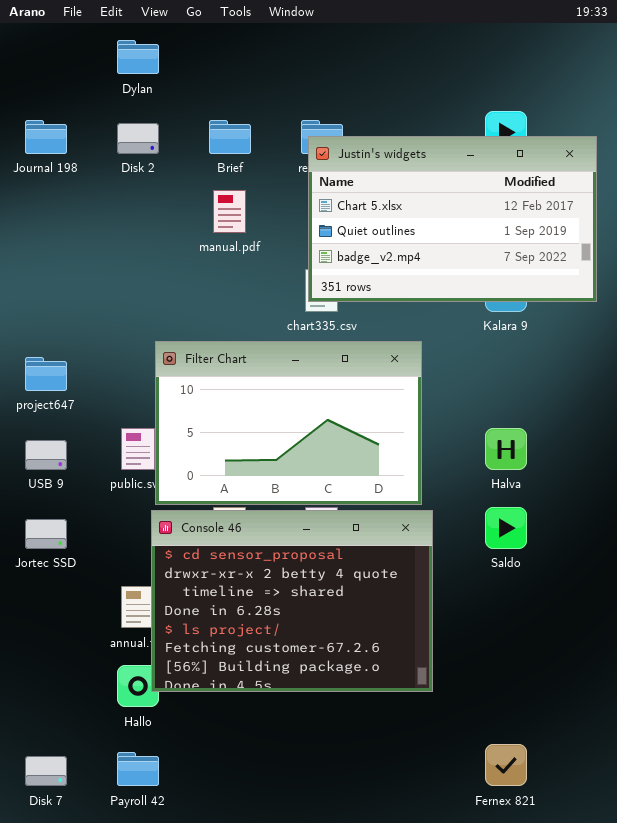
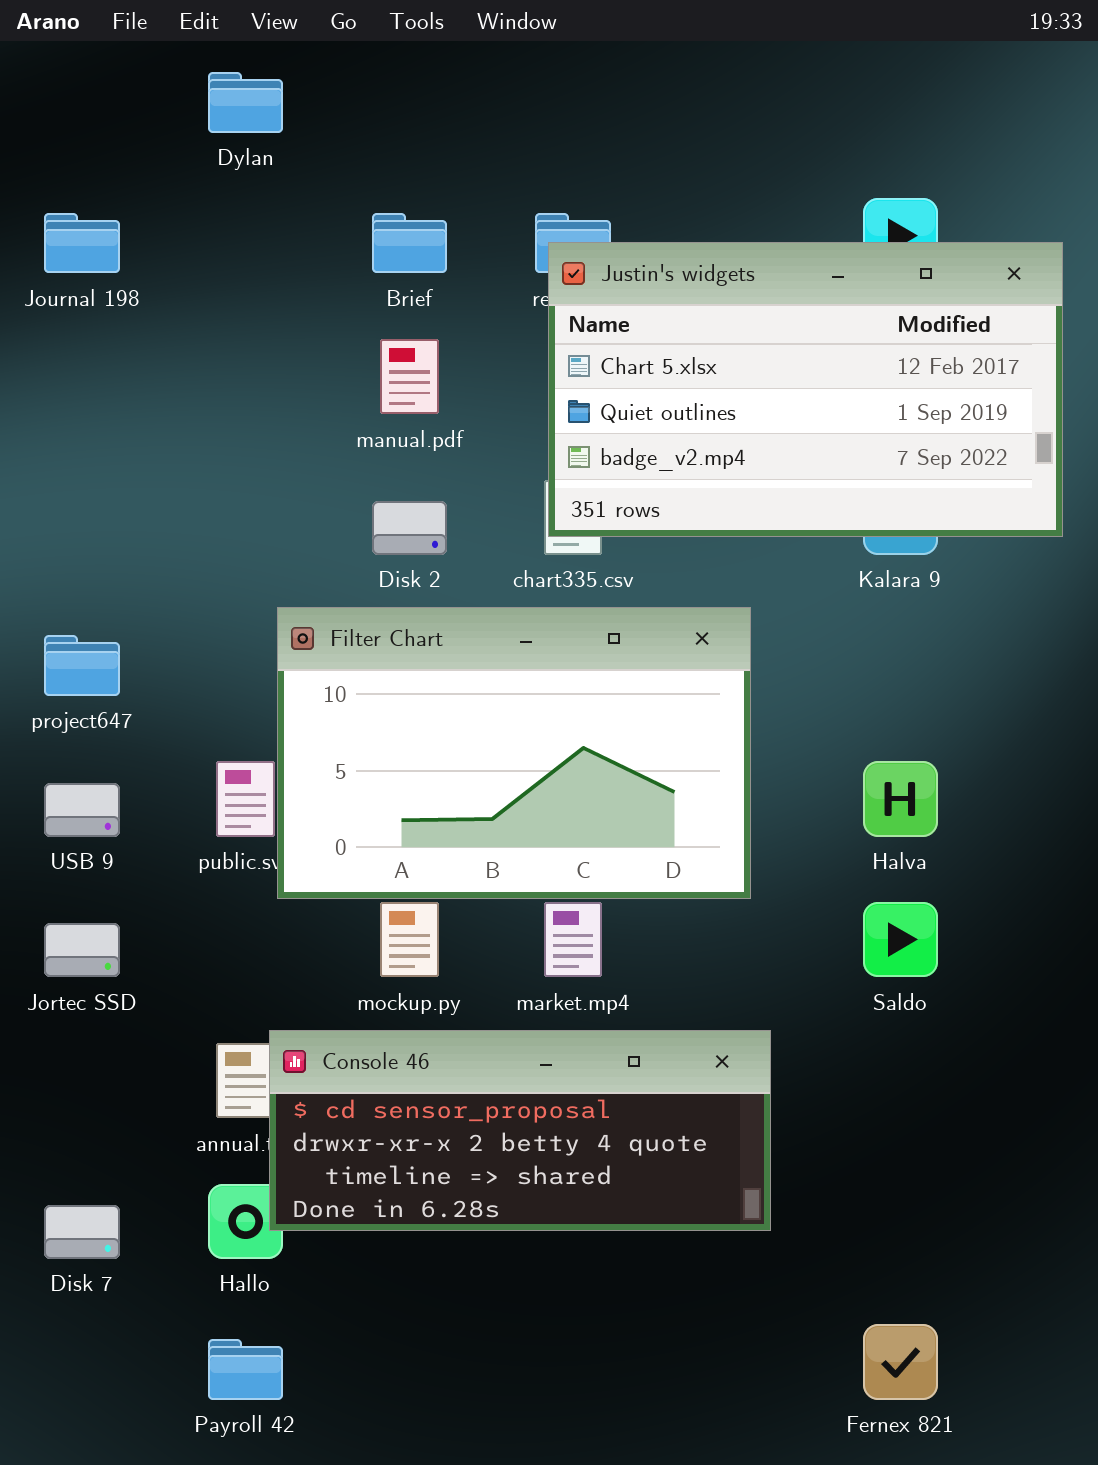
Disk 2: [117,123,159,154] -> [372,501,447,555], moved
Console 46: [151,510,433,692] -> [269,1030,771,1231], resized
Disk 7: [25,756,67,786] -> [44,1205,120,1259], moved

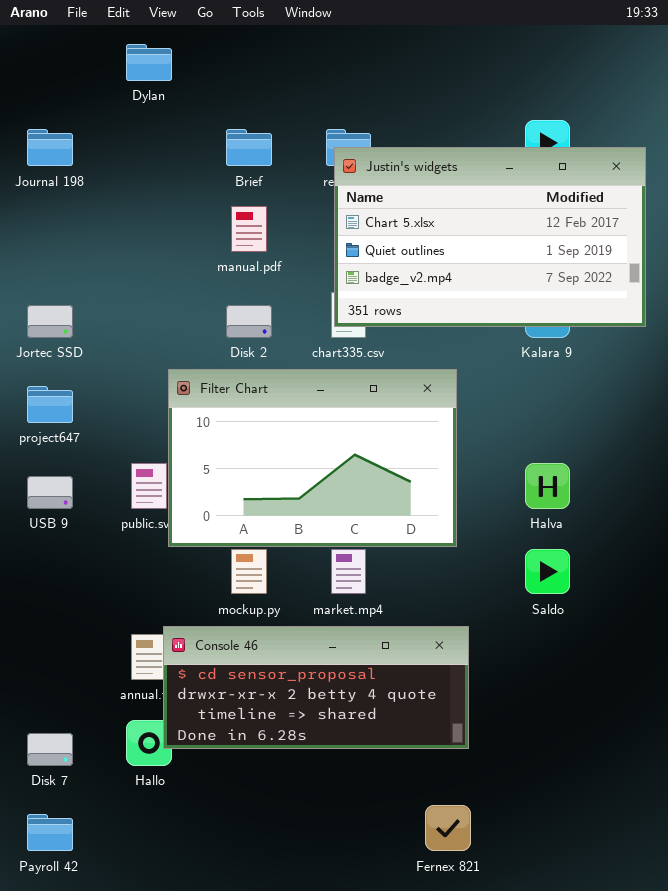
Jortec SSD: [44,923,120,977] -> [27,305,73,338], moved
Fernex 821: [863,1324,938,1400] -> [425,805,471,851], moved
Payroll 42: [208,1339,283,1400] -> [27,814,73,851], moved

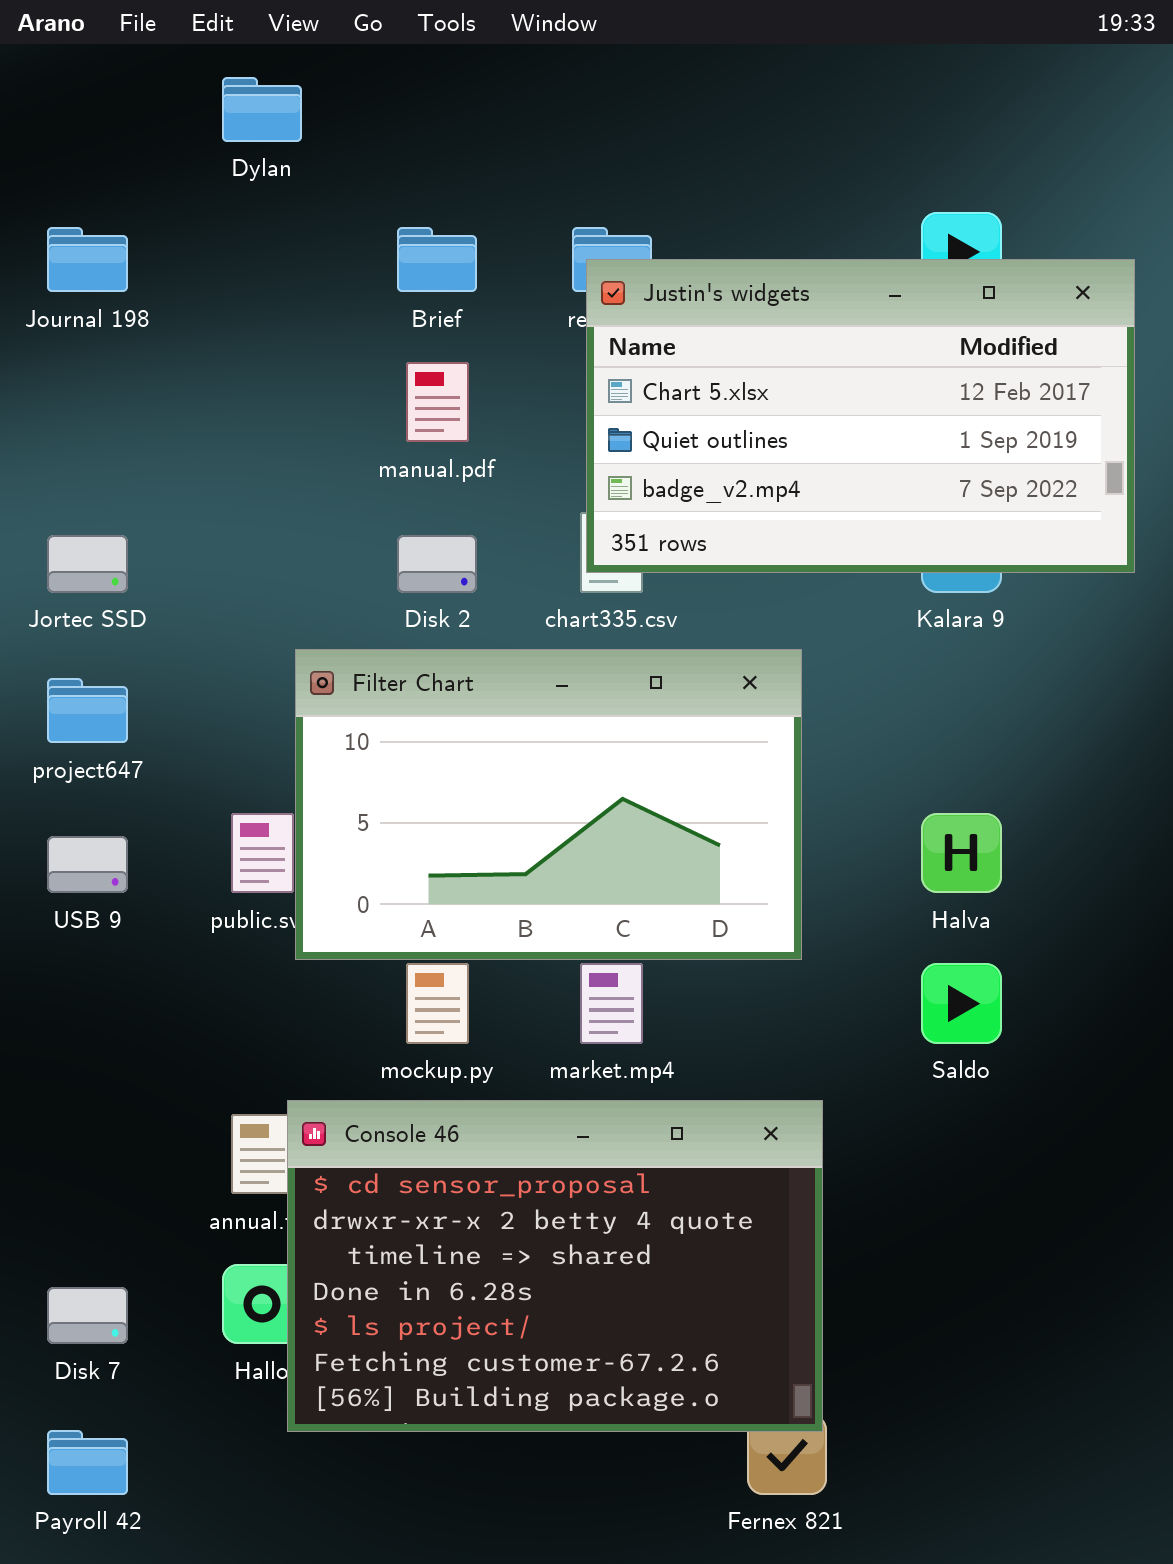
Console 46: [163,626,469,749] -> [287,1100,823,1432], resized

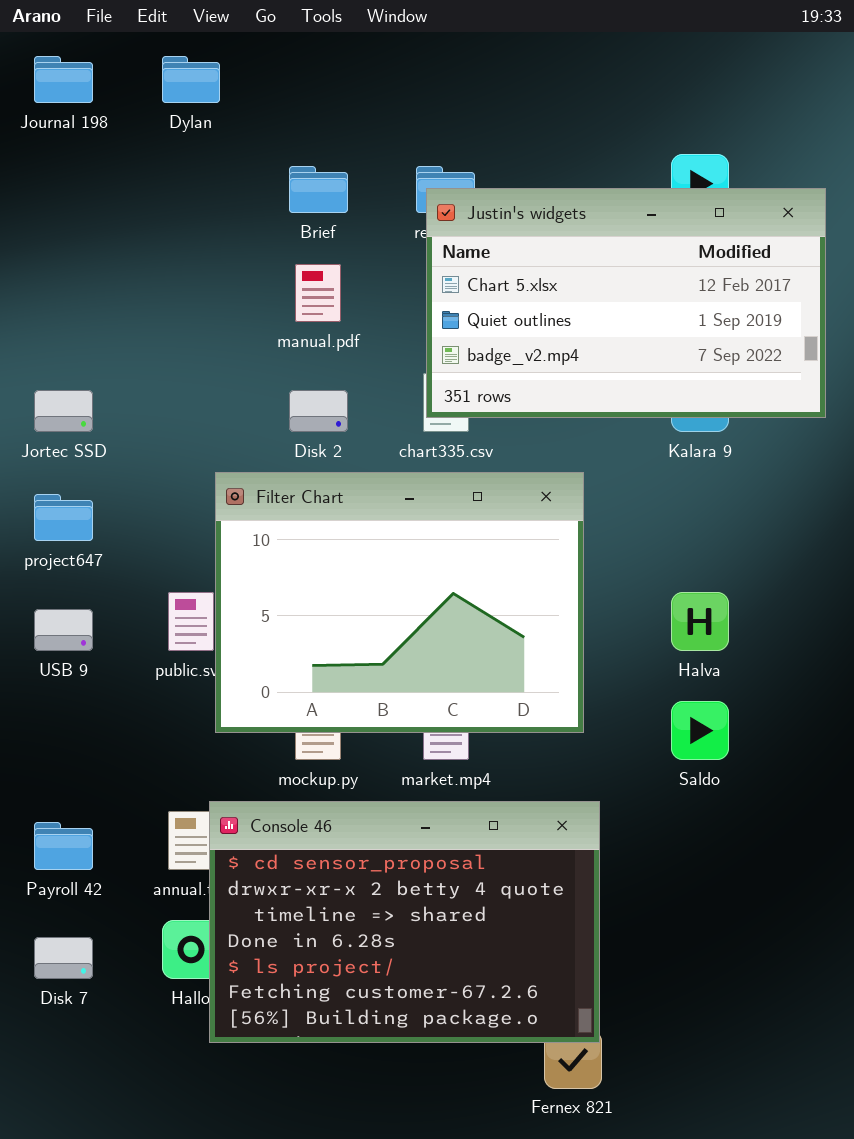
Journal 198: [47,227,128,292] -> [34,56,93,103], moved
Filter Chart: [295,649,802,960] -> [215,472,584,733], resized
Payroll 42: [47,1430,128,1495] -> [34,822,93,870], moved

